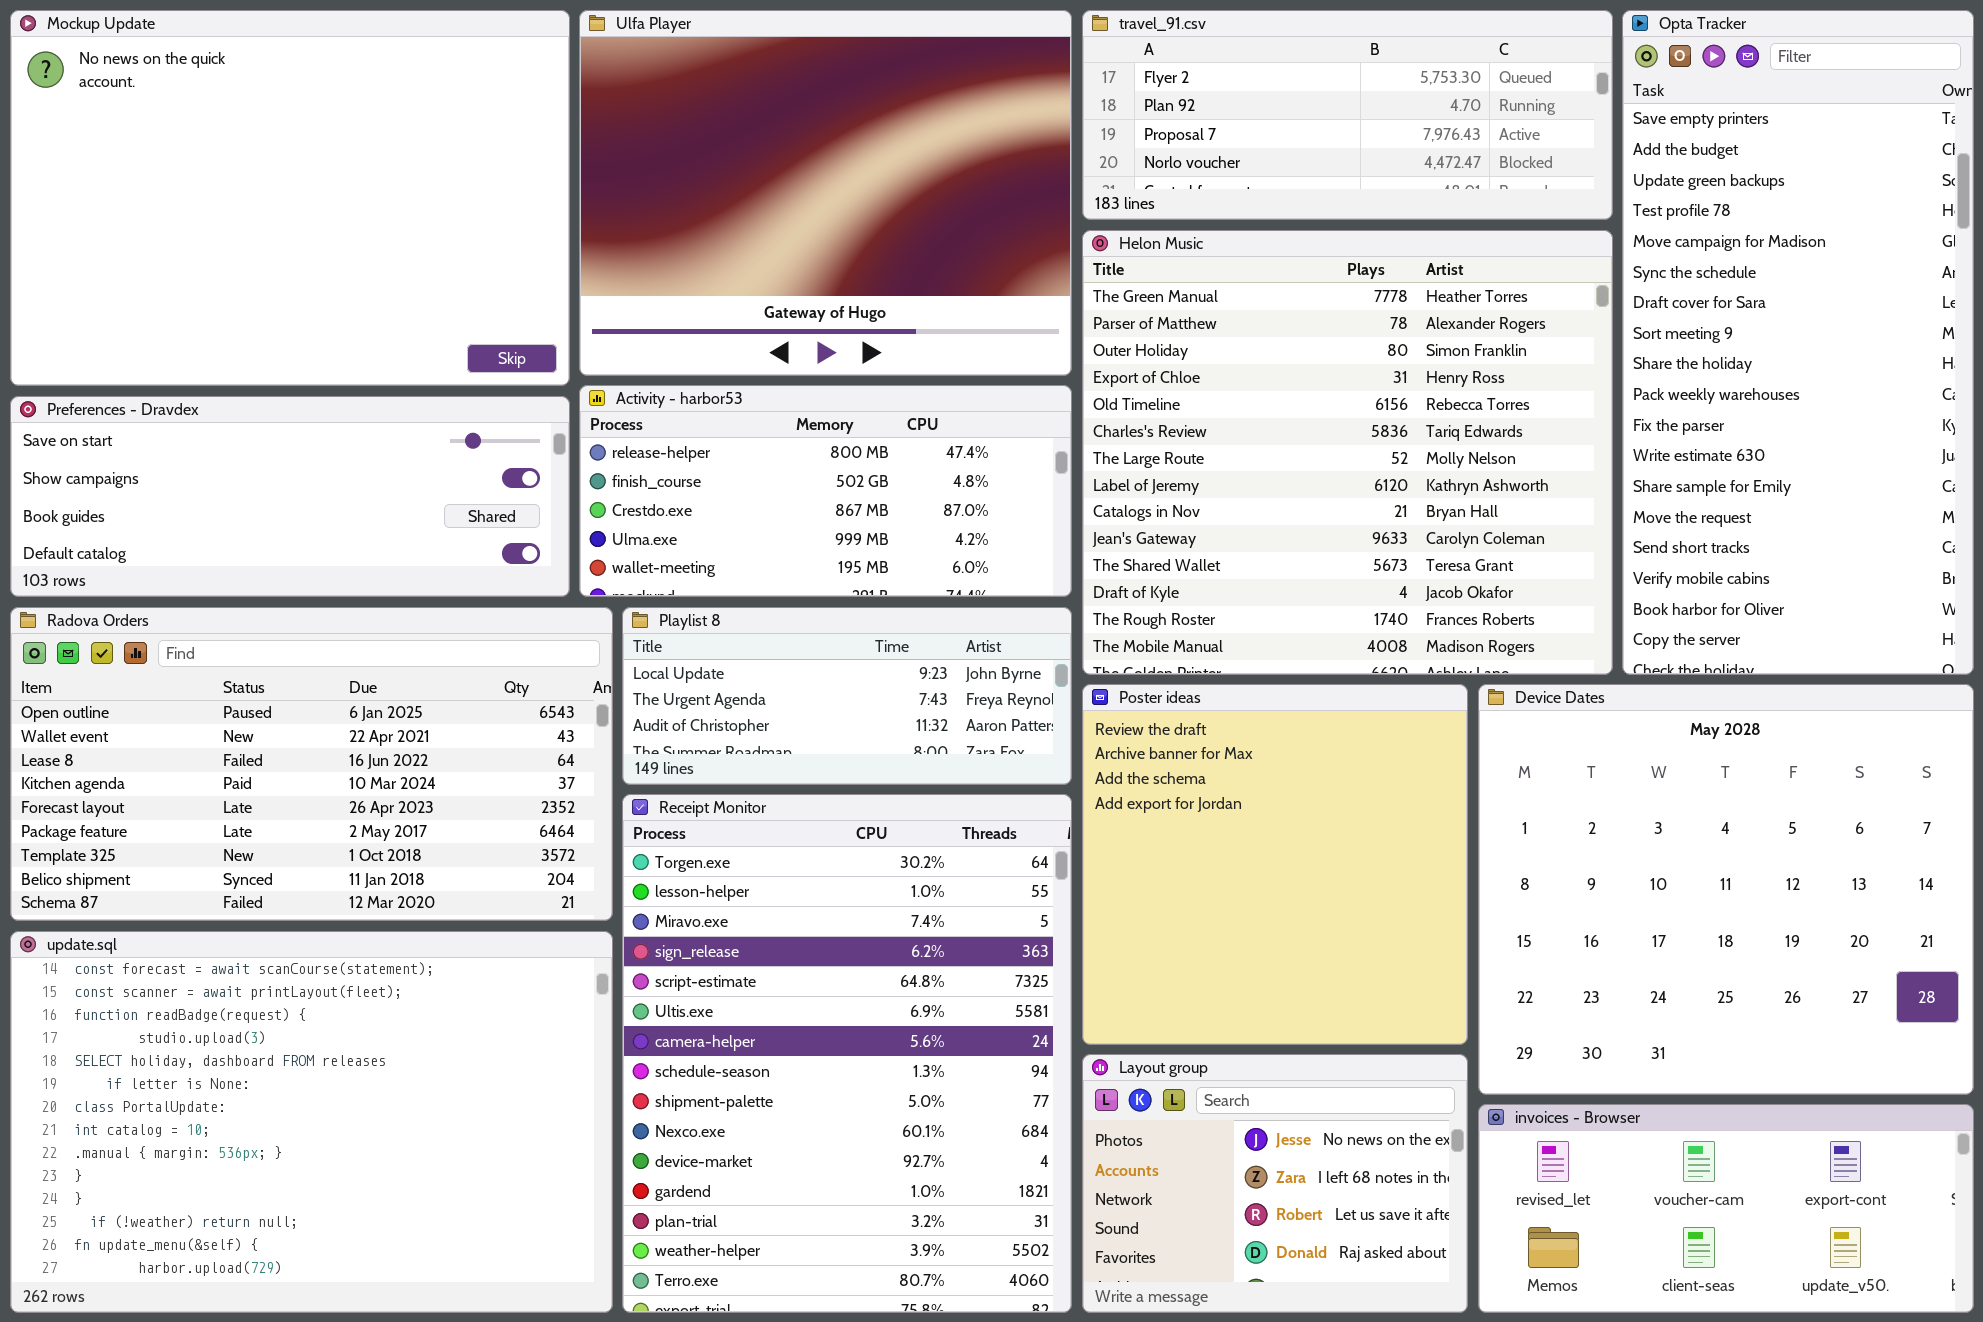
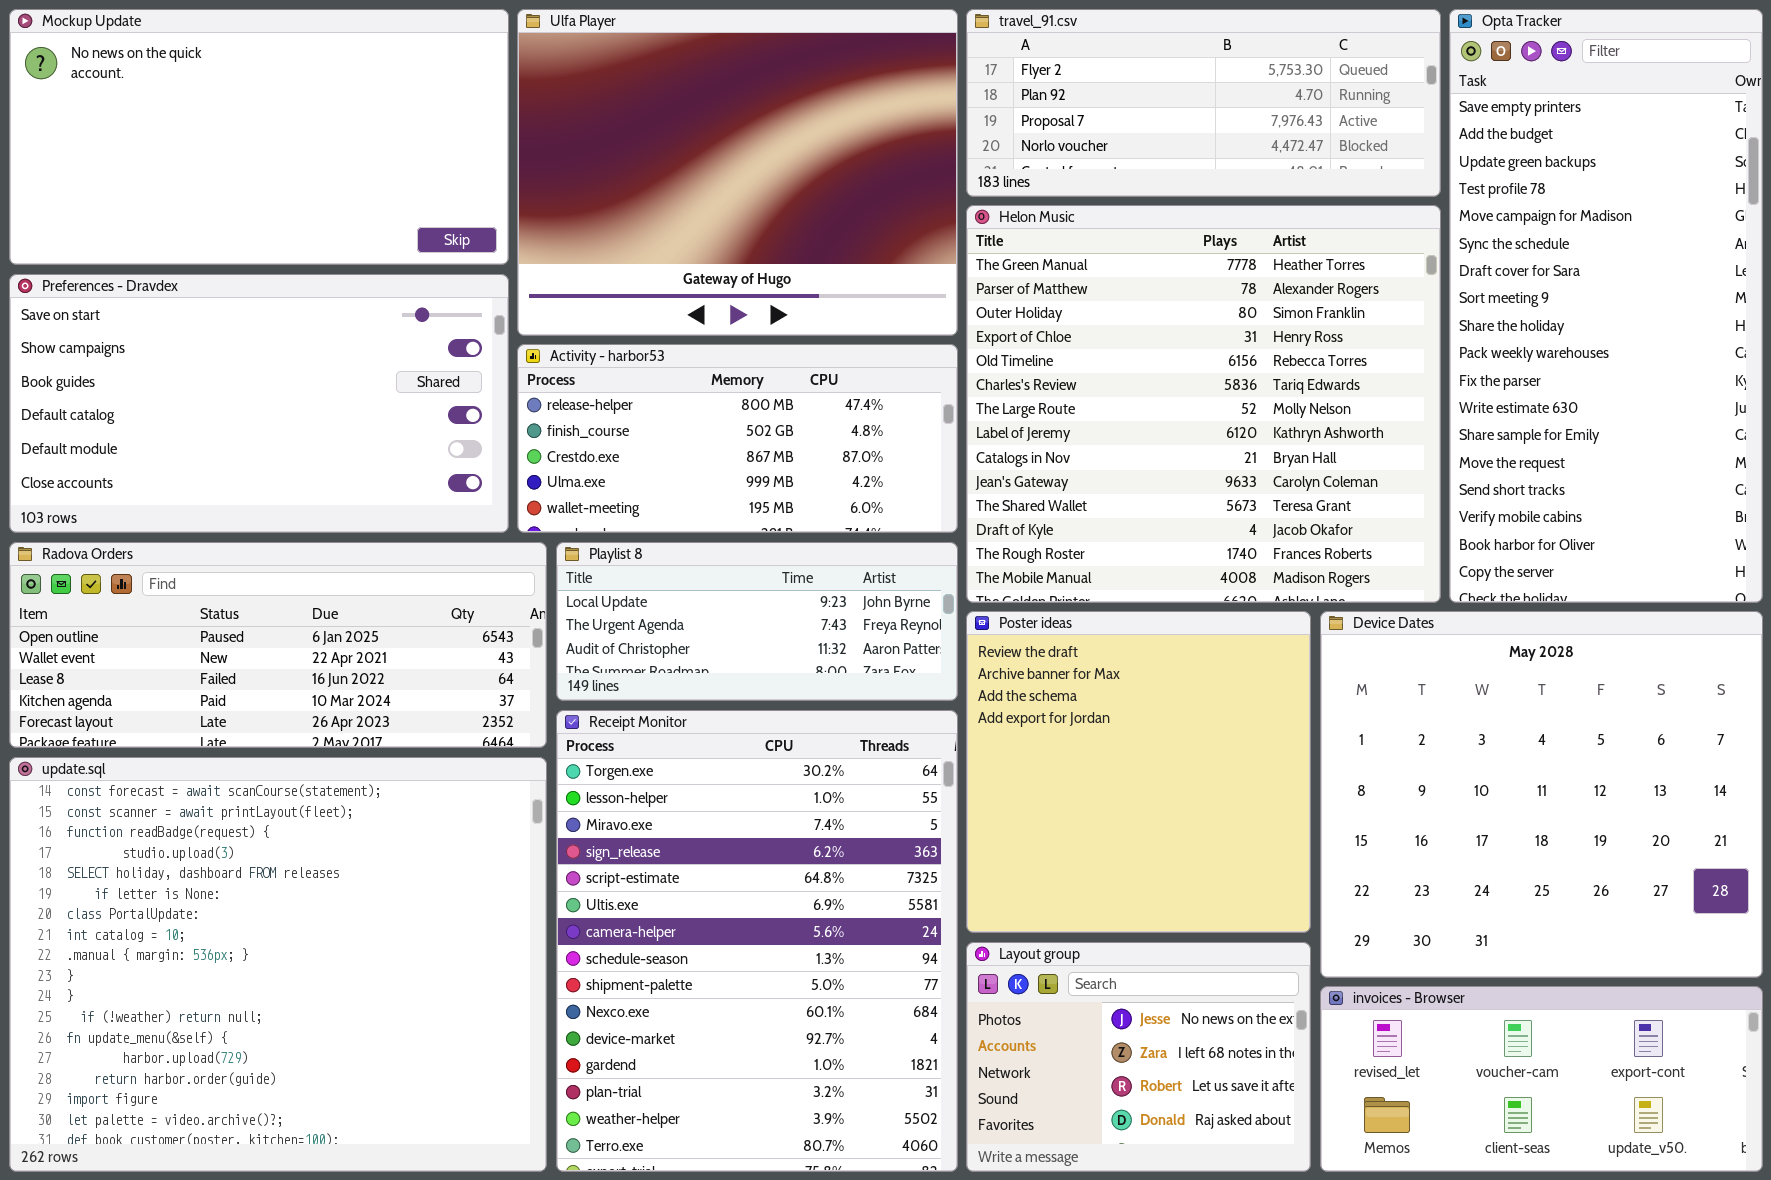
Mockup Update: [10,10,570,386] -> [9,9,509,265], resized
Preferences - Dravdex: [10,396,570,597] -> [9,274,509,533], resized
Radova Orders: [10,607,613,921] -> [9,542,547,748], resized
update.sql: [10,931,613,1313] -> [9,757,547,1172], resized

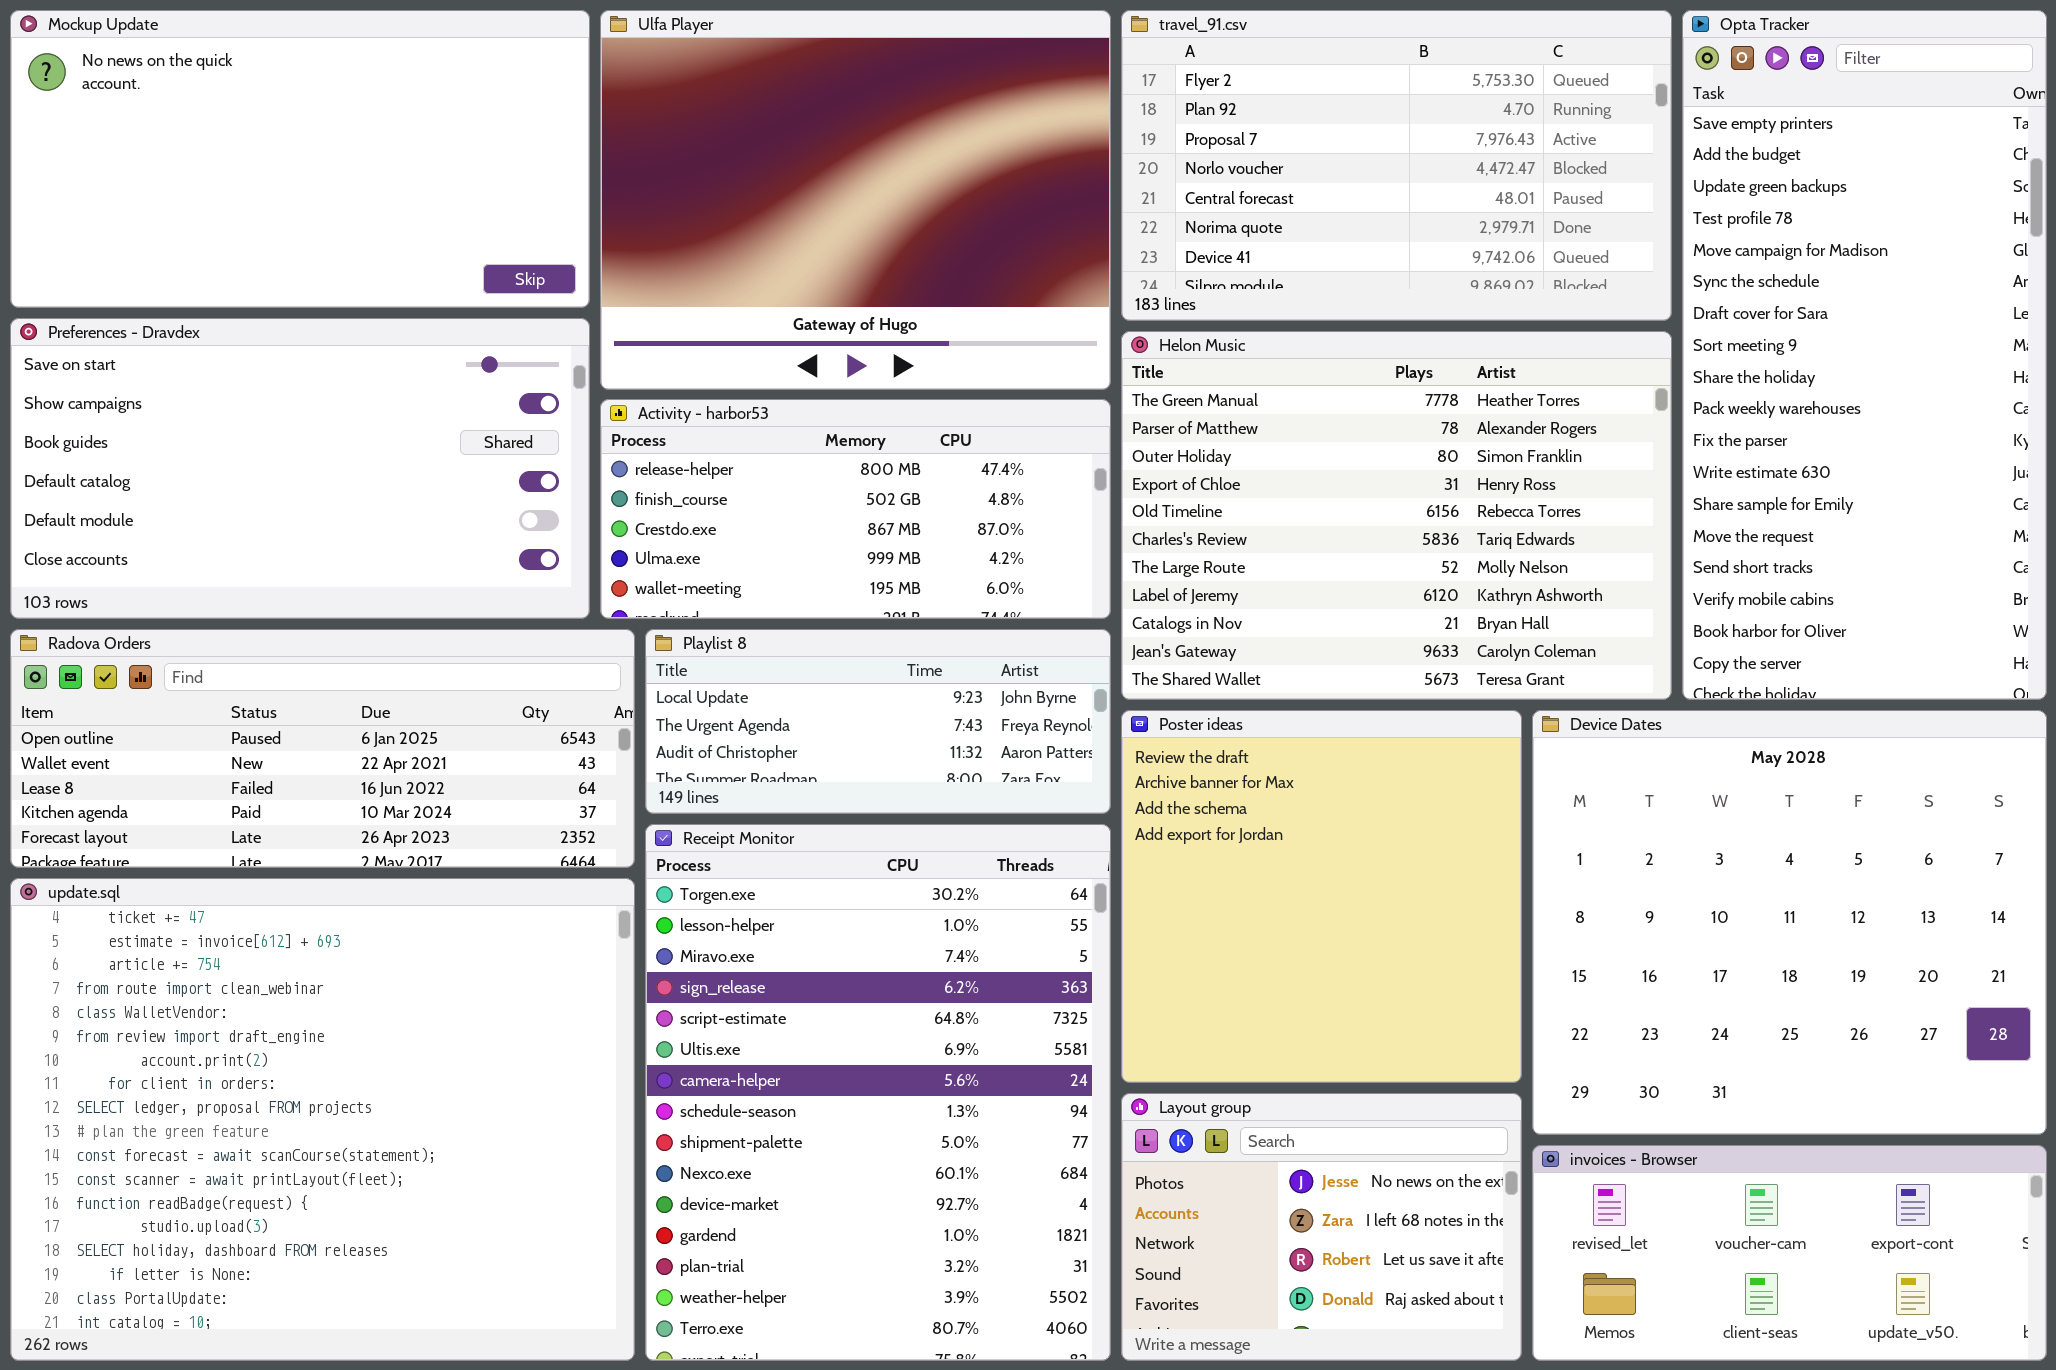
travel_91.csv: [966,9,1441,197] -> [1121,10,1672,321], resized
Helon Music: [966,205,1441,603] -> [1121,331,1672,700], resized
update.sql: [9,757,547,1172] -> [10,878,635,1361], scrolled up 10 rows

